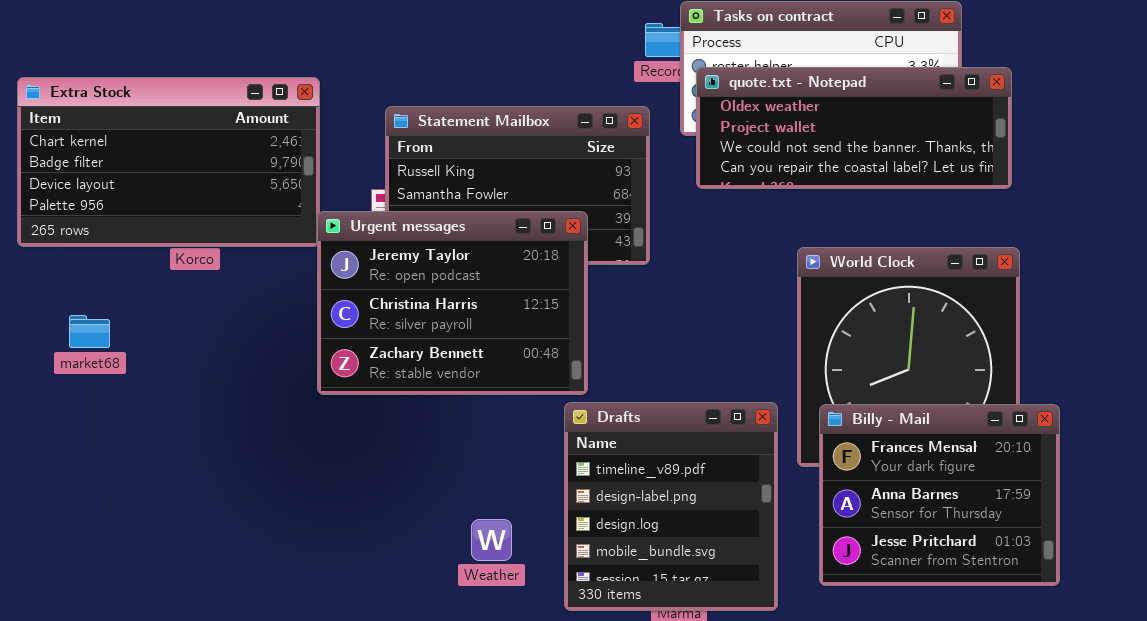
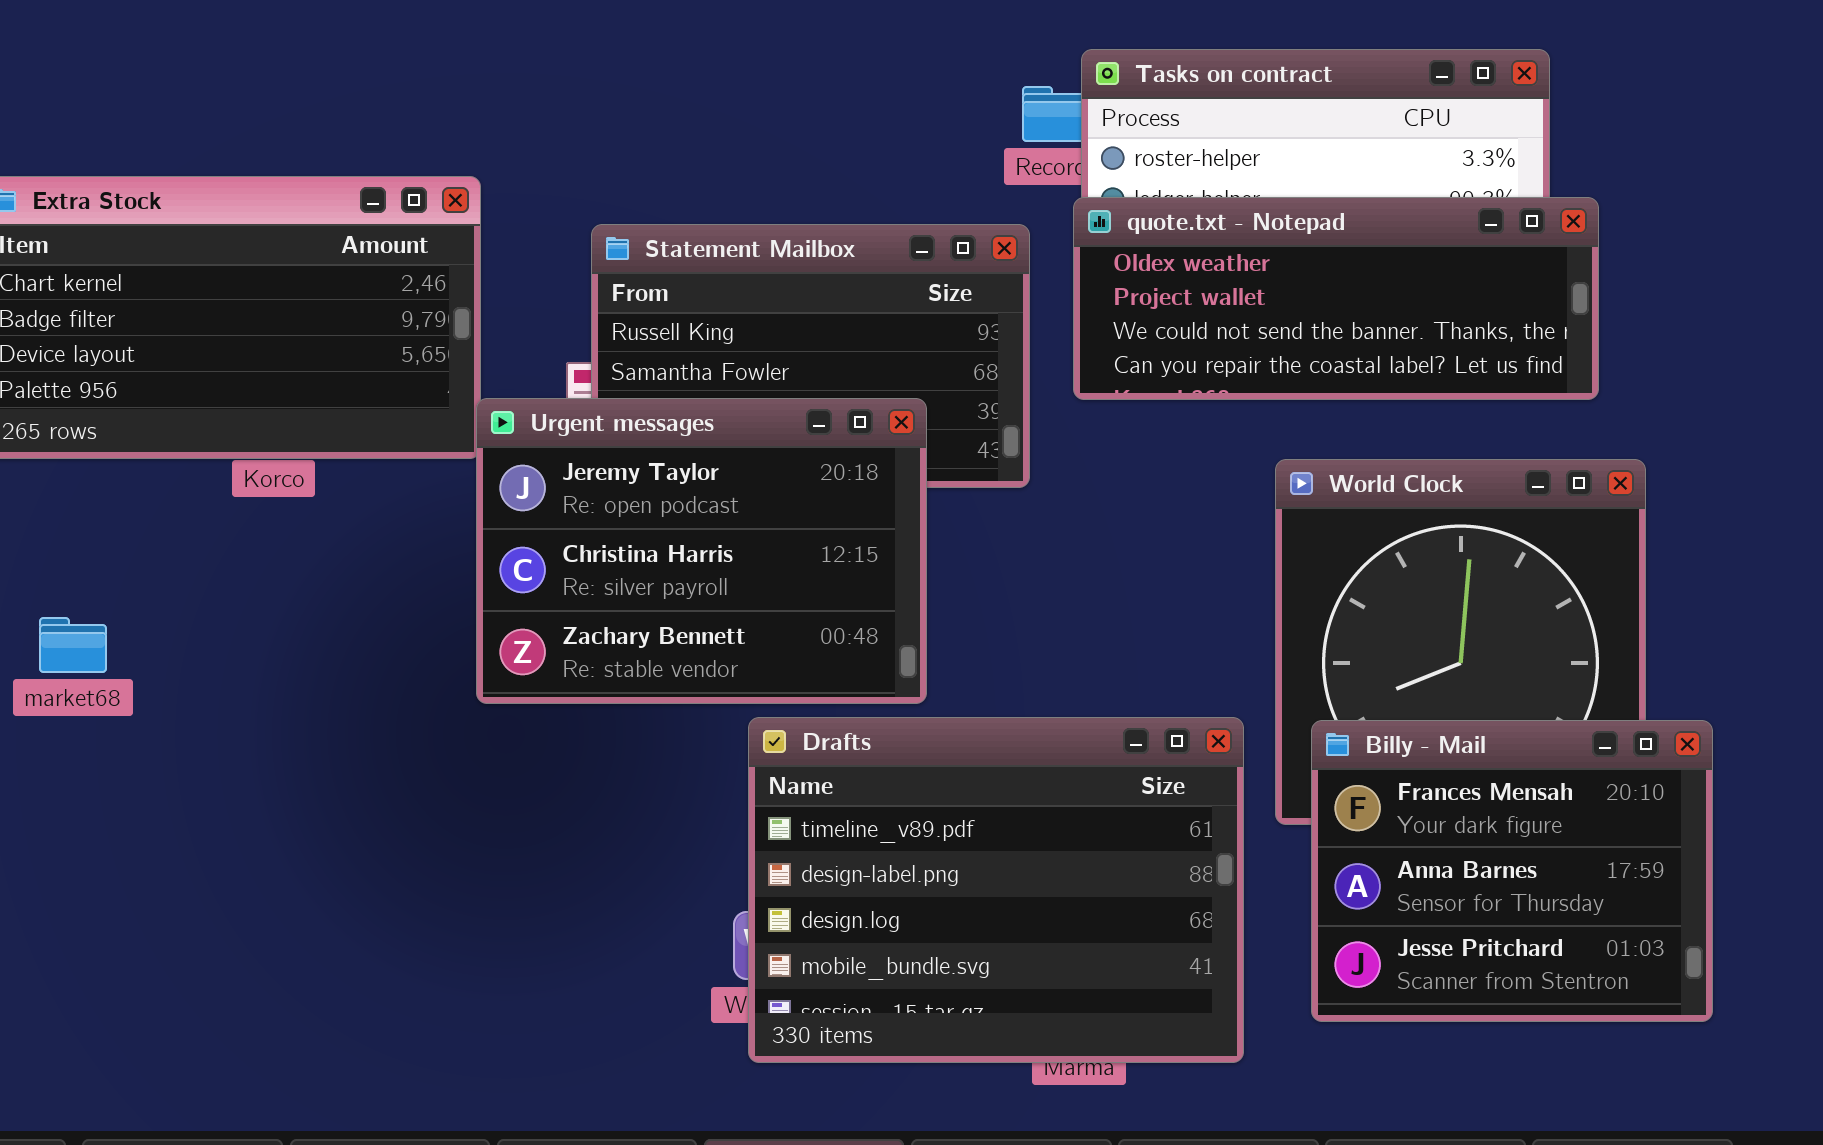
quote.txt - Notepad: [696,67,1012,189] -> [1073,197,1599,400], moved
market68: [69,315,110,348] -> [39,617,107,673], moved
Drafts: [564,402,778,611] -> [748,717,1244,1063], resized

